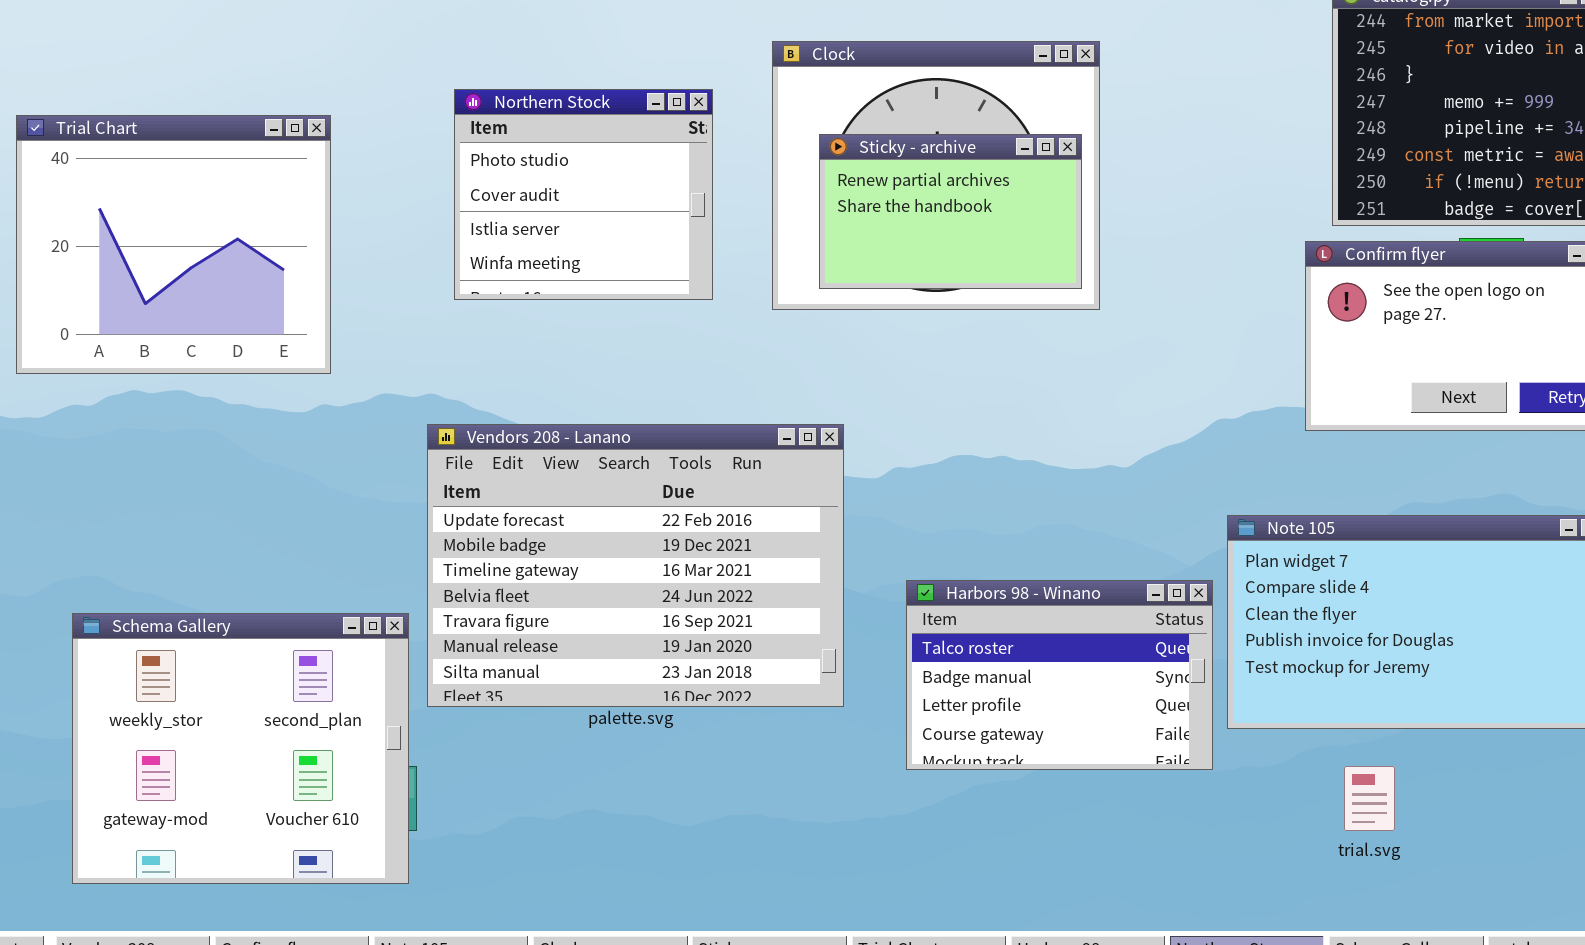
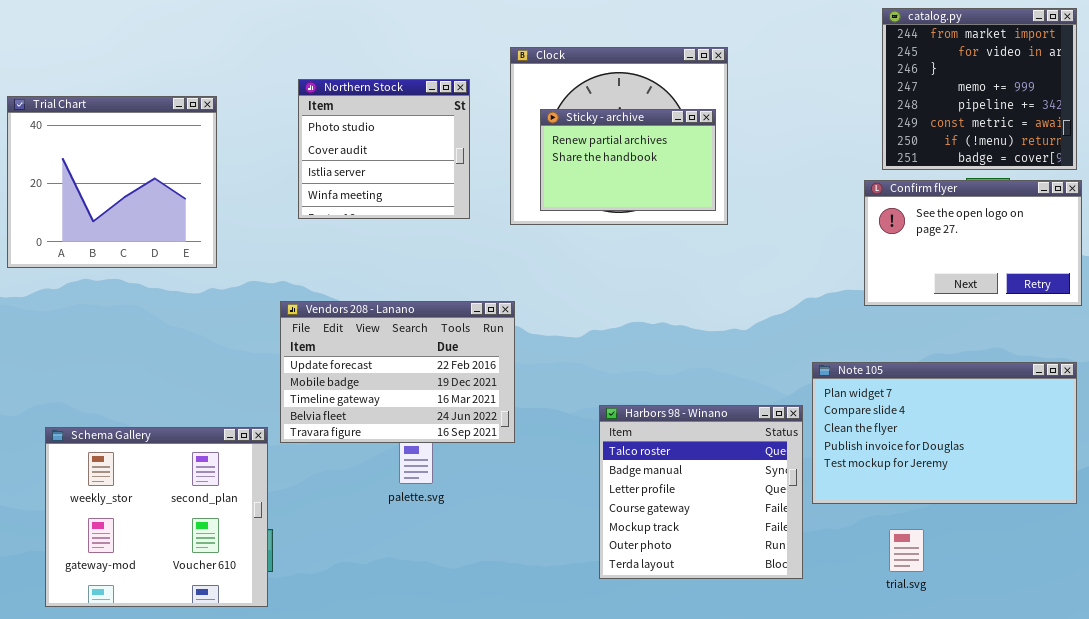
Vendors 208 - Lanano: [427,424,844,707] -> [280,301,515,443], resized
Harbors 98 - Winano: [906,580,1213,770] -> [599,405,803,579], resized

